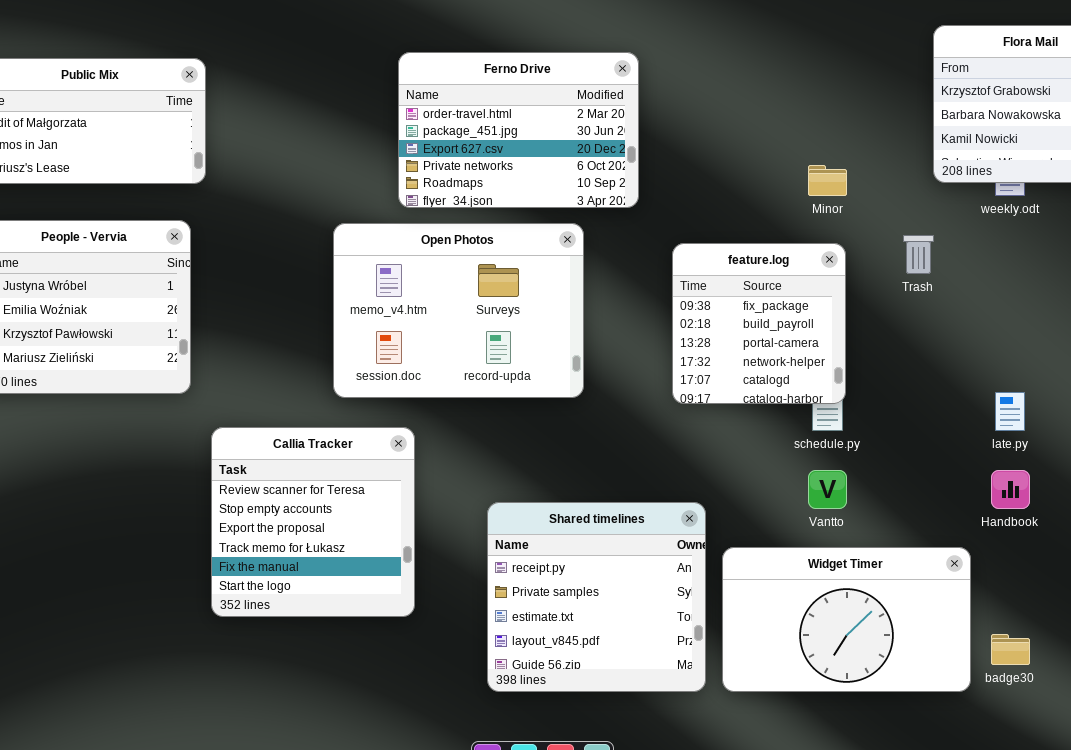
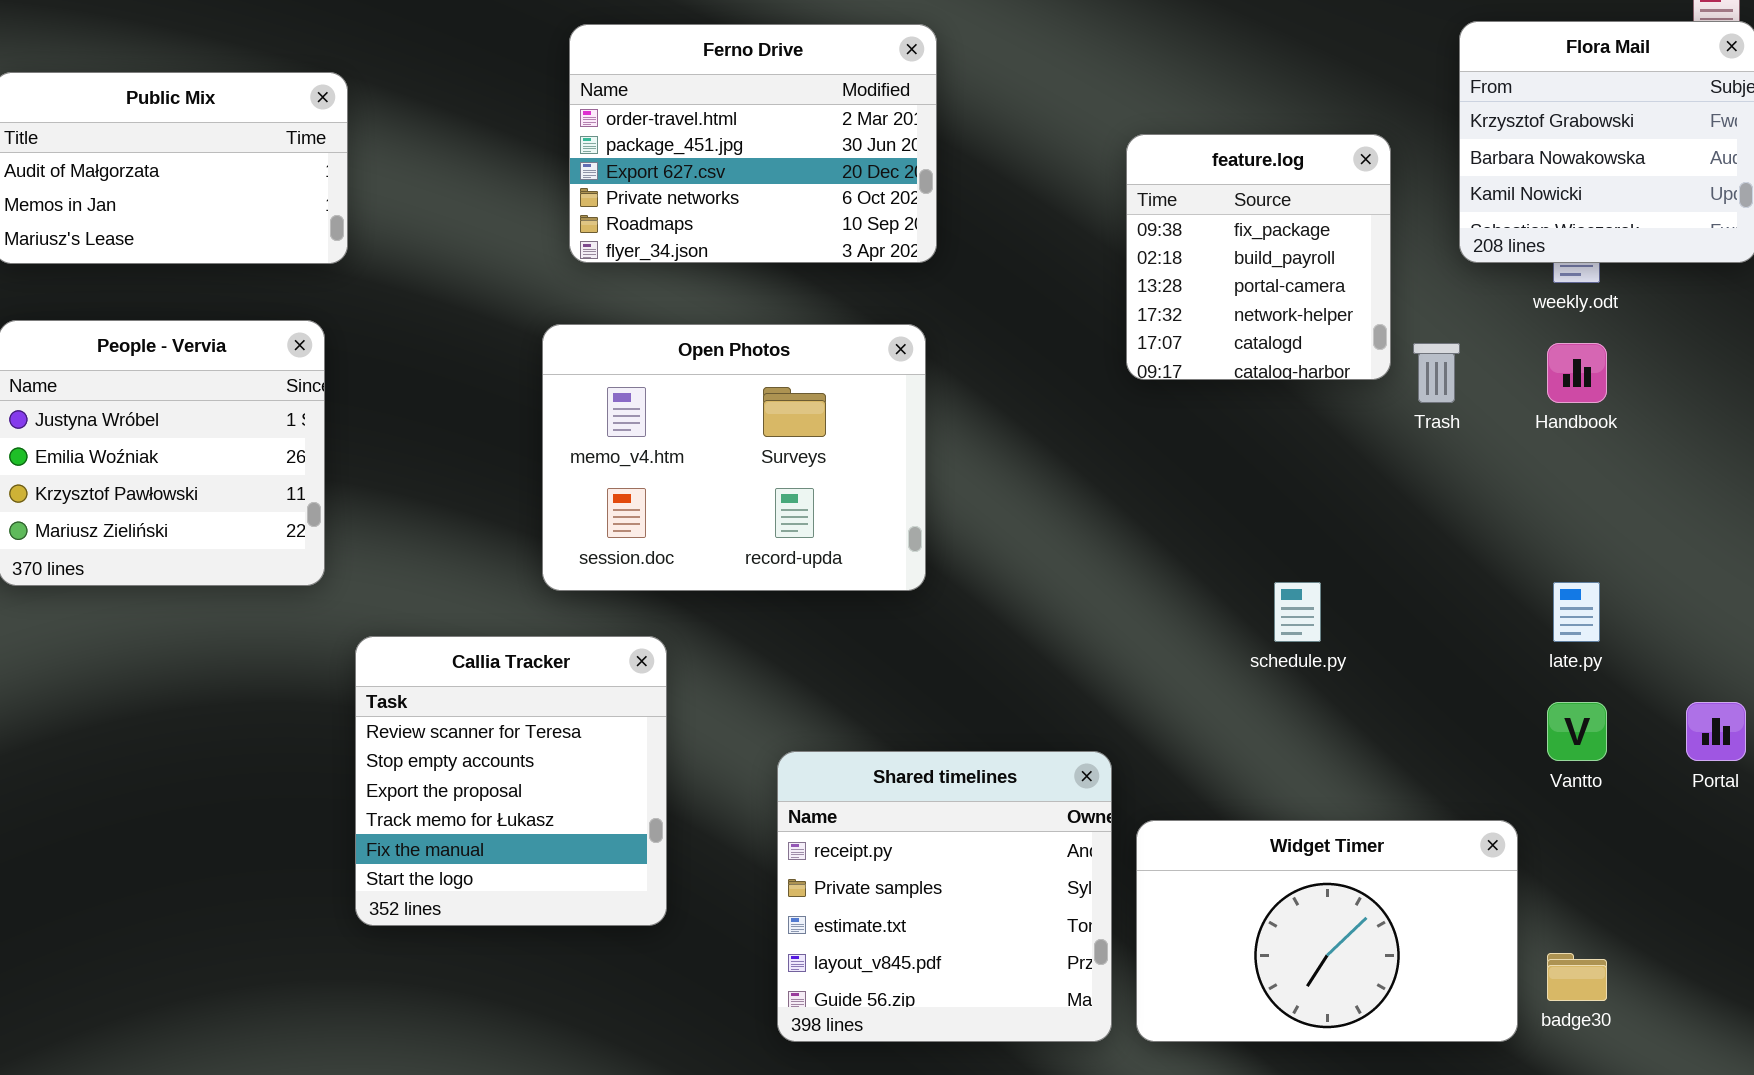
Ferno Drive: [398,52,639,208] -> [569,24,937,263], moved
feature.log: [672,243,846,404] -> [1126,134,1391,380], moved
Vantto: [808,470,847,509] -> [1547,702,1607,761], moved
Handbook: [991,470,1030,509] -> [1547,343,1607,403], moved

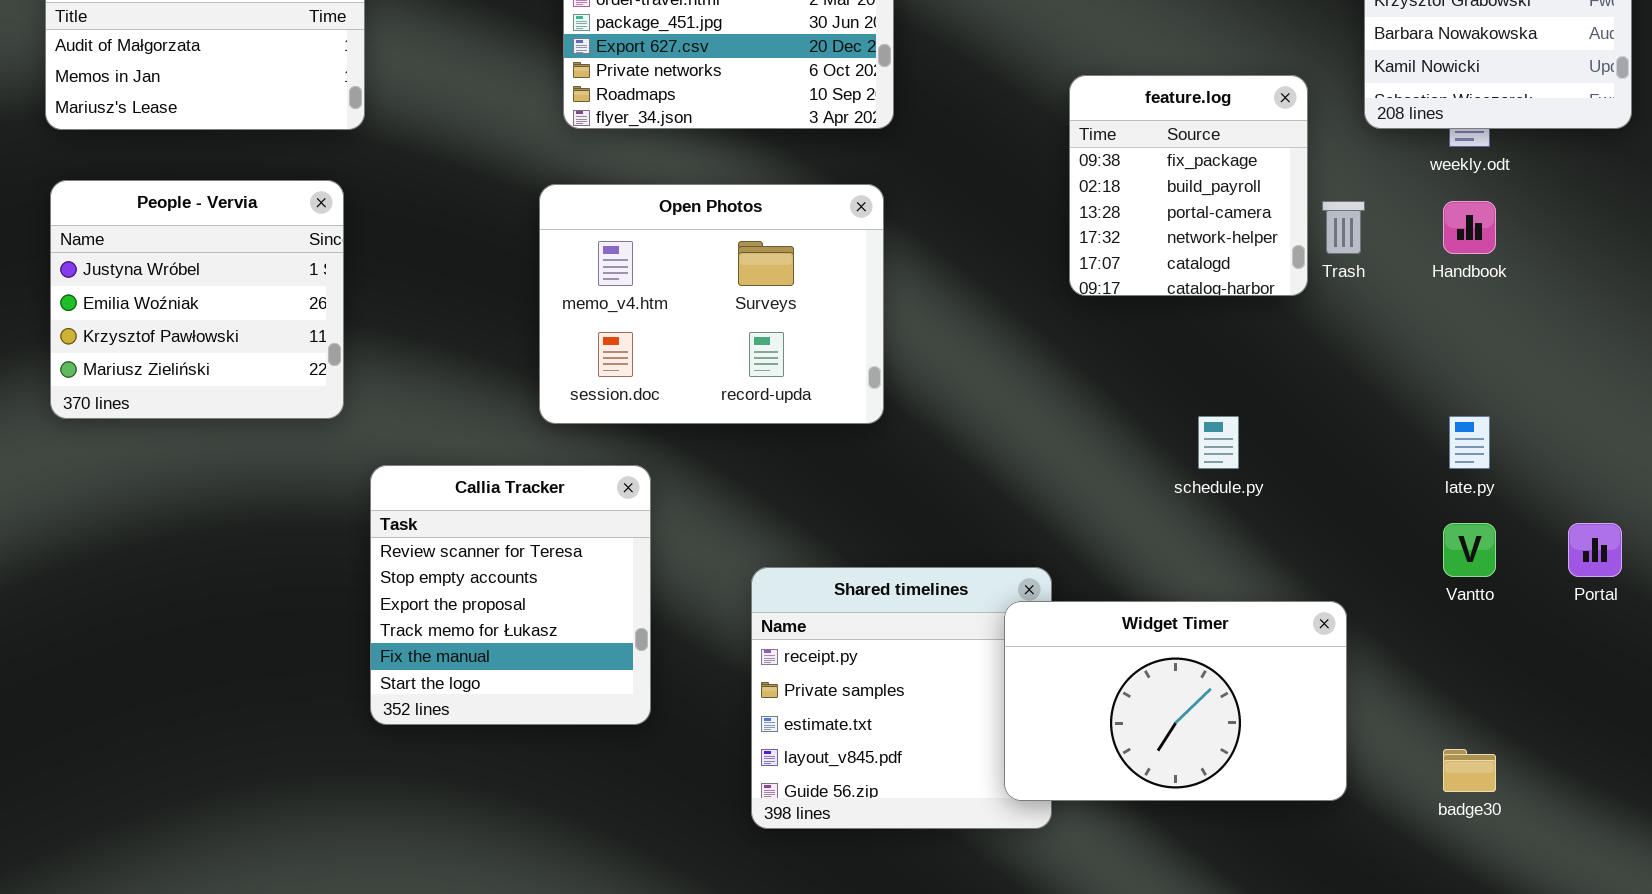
feature.log: [1126,134,1391,380] -> [1069,75,1308,296], moved
Widget Timer: [1136,820,1518,1042] -> [1004,601,1347,801], moved

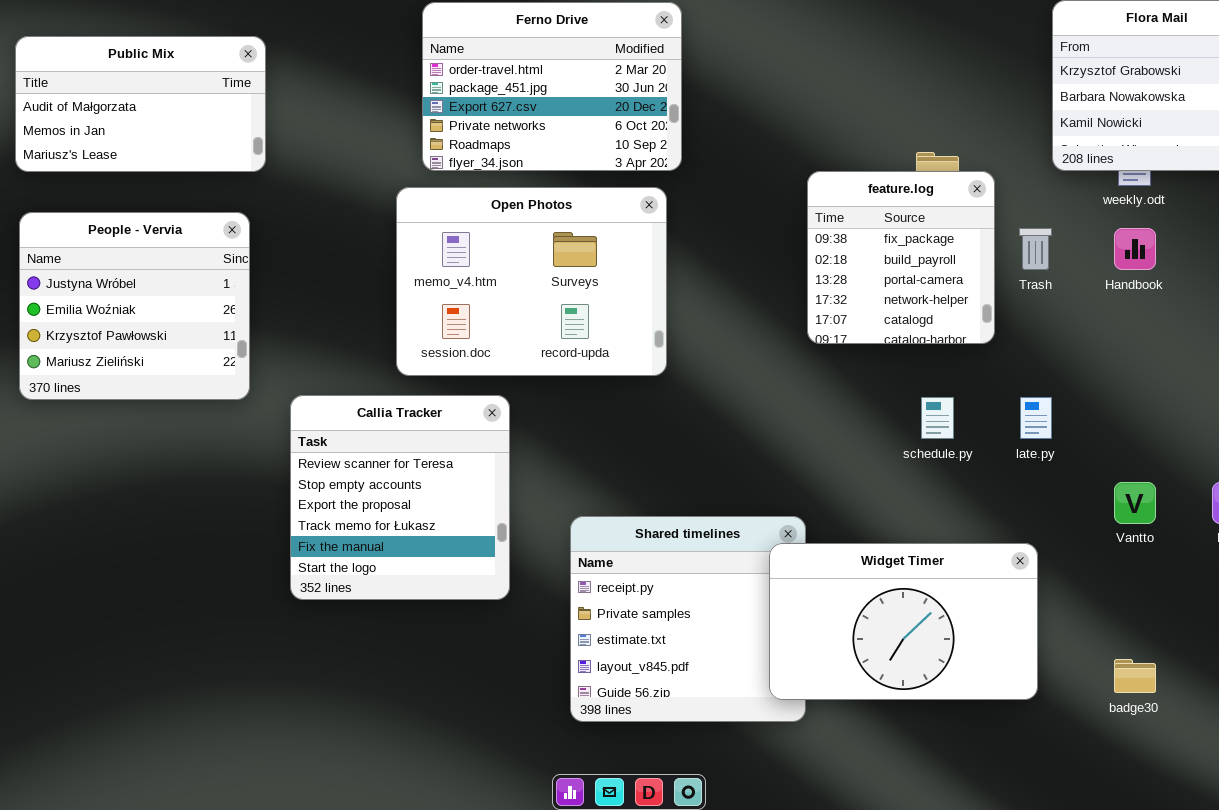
feature.log: [1069,75,1308,296] -> [807,171,995,344], moved
Open Photos: [539,184,884,424] -> [396,187,667,376], moved
late.py: [1449,416,1490,469] -> [1020,397,1052,439], moved
Callia Tracker: [370,465,651,725] -> [290,395,510,600], moved

